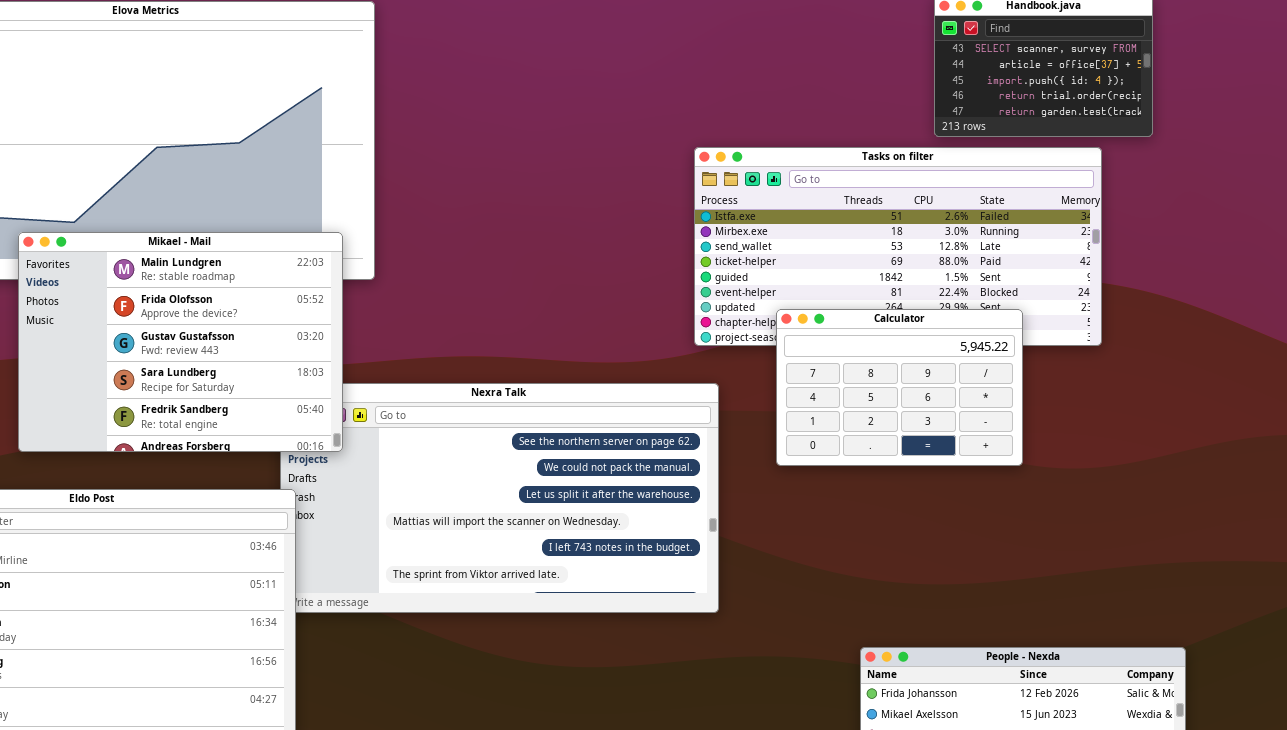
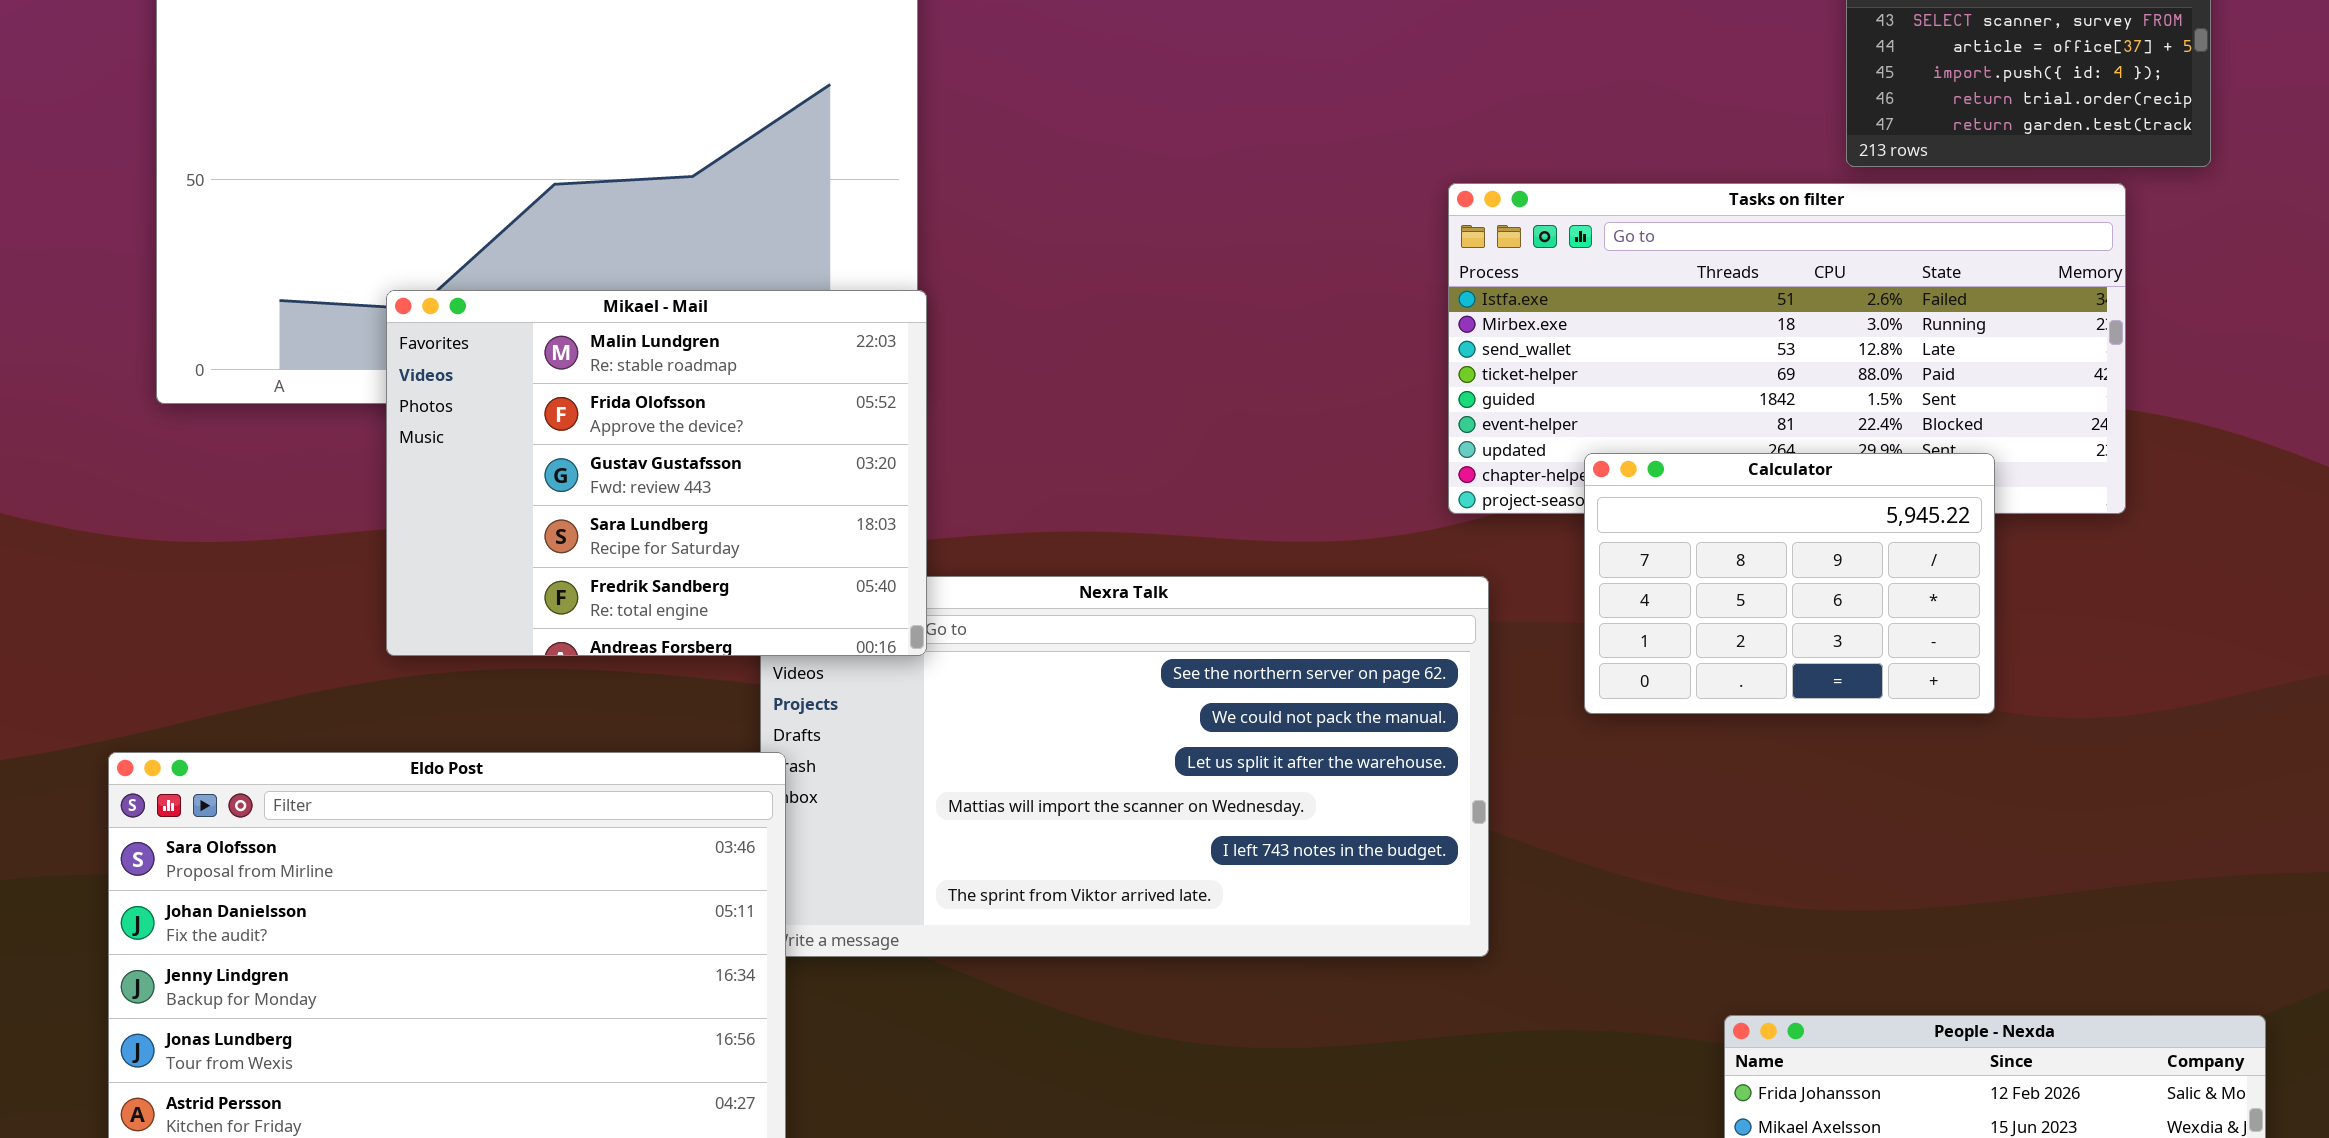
Mikael - Mail: [18,232,343,452] -> [386,290,927,656], moved

